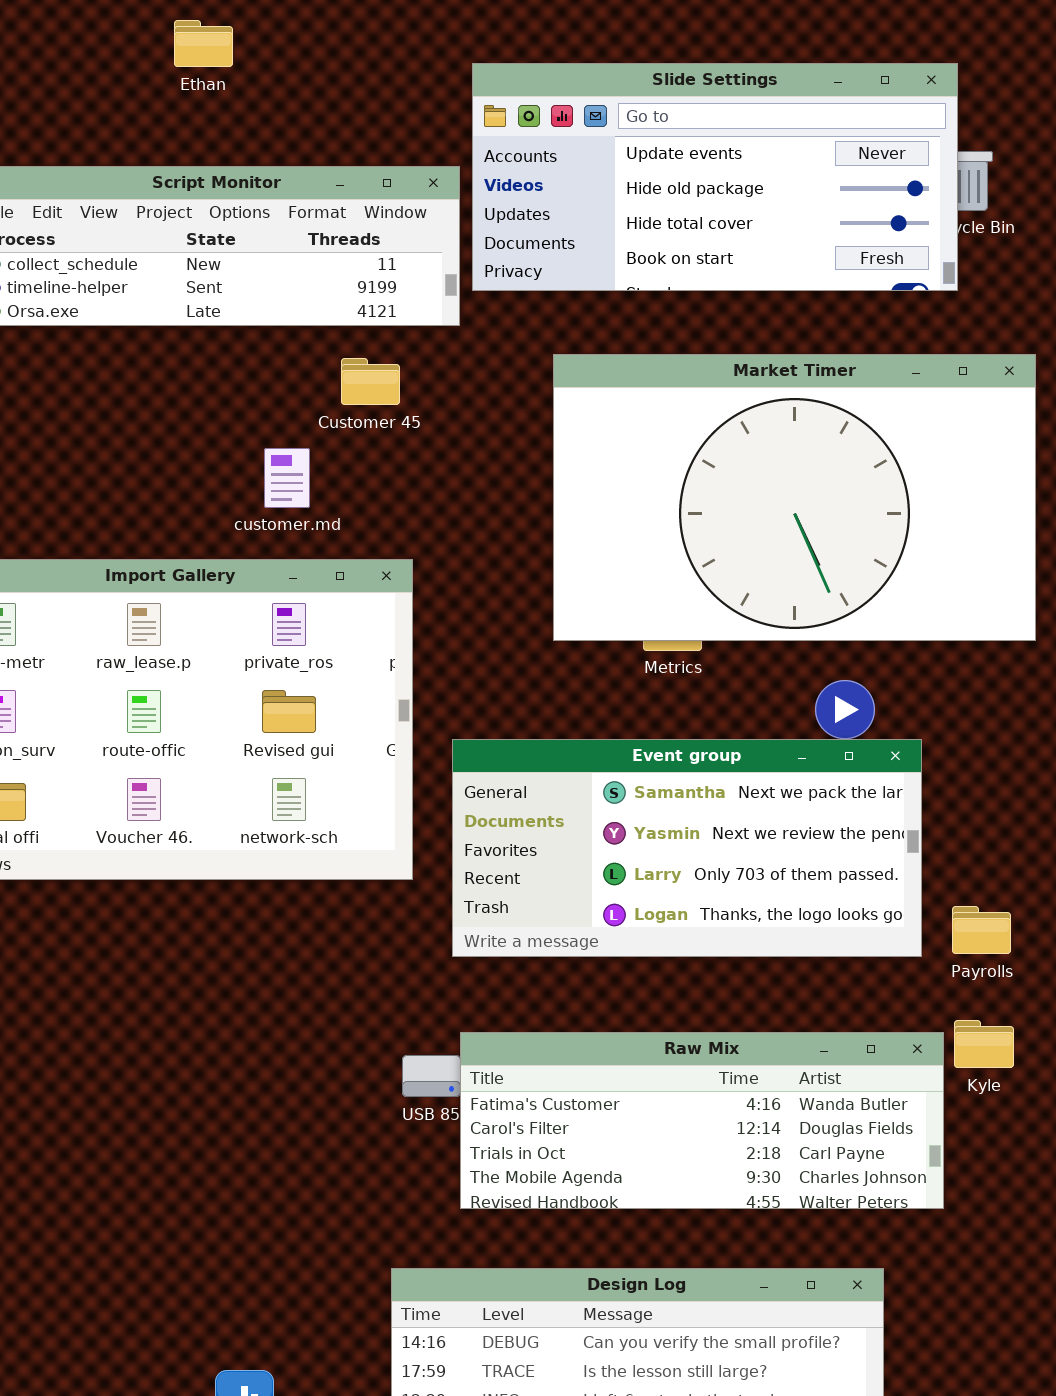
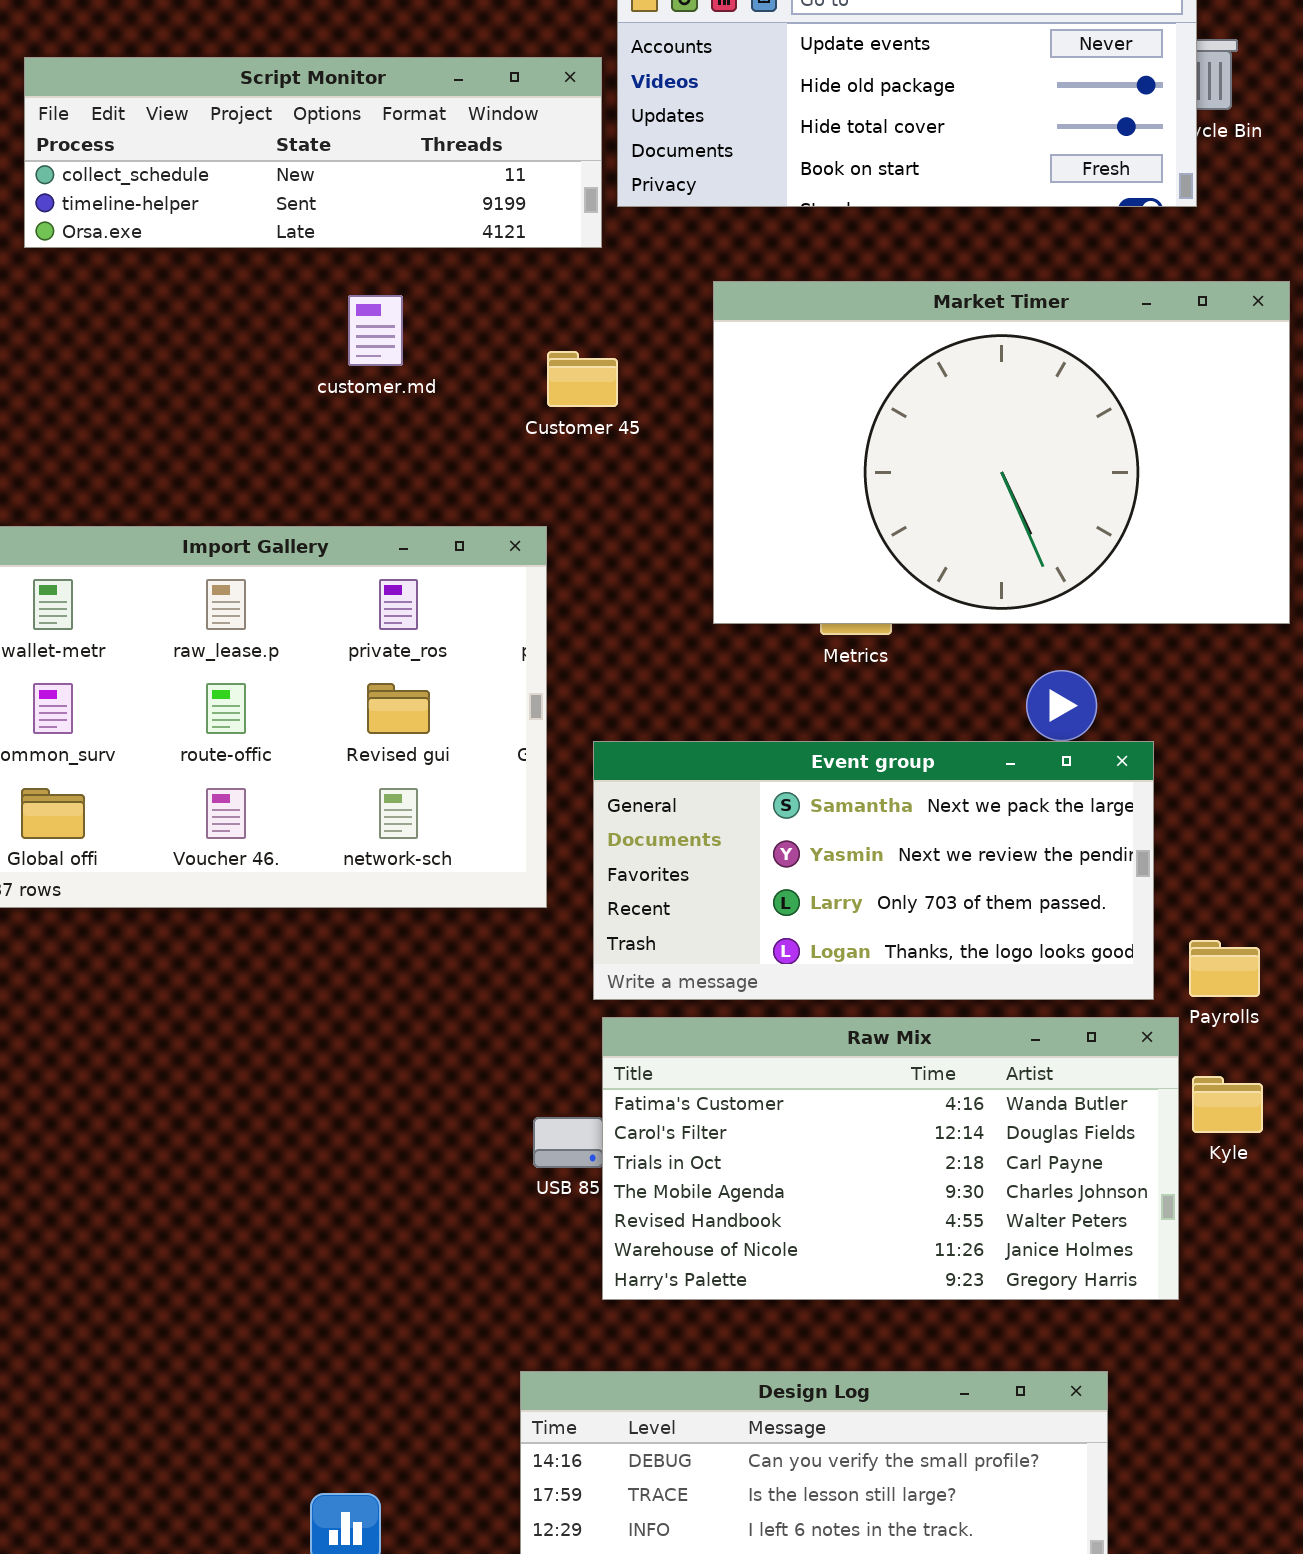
Customer 45: [341,358,400,405] -> [547,351,618,407], moved
customer.md: [264,448,310,508] -> [348,295,403,366], moved
Raw Mix: [460,1032,944,1209] -> [602,1017,1179,1300], resized

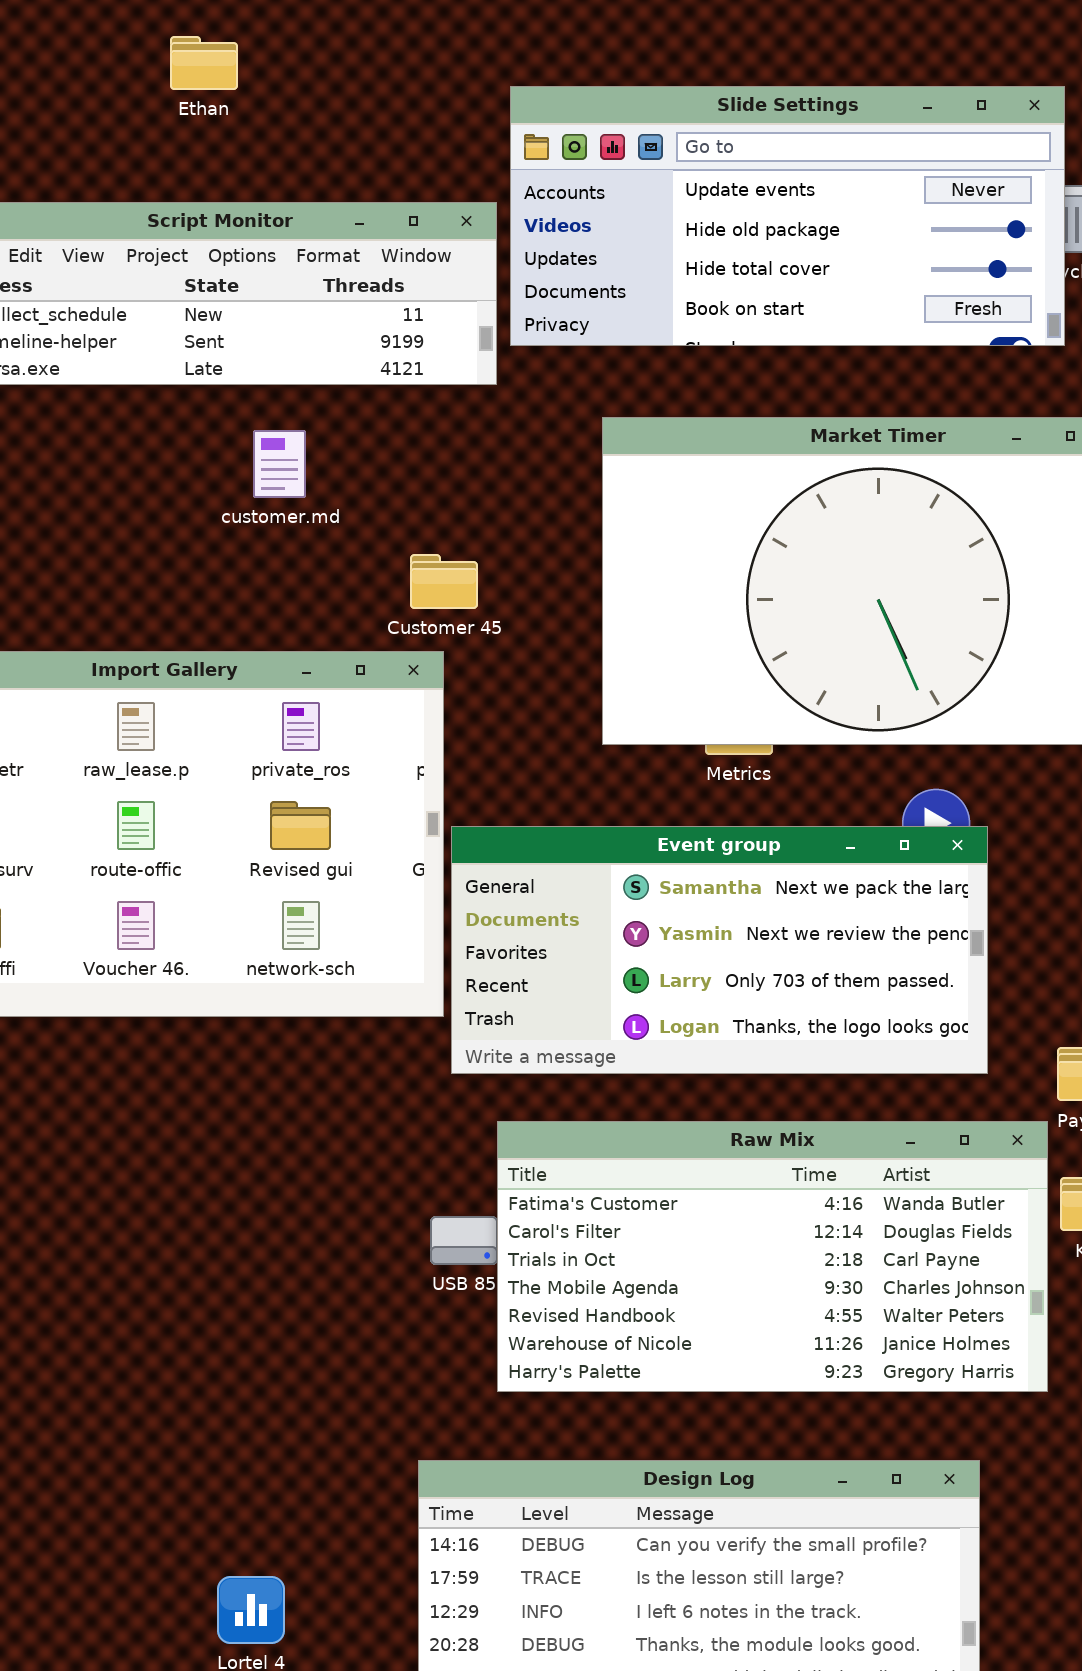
Customer 45: [547,351,618,407] -> [410,554,478,609], moved
Event group: [593,741,1154,1000] -> [451,826,988,1074], moved

